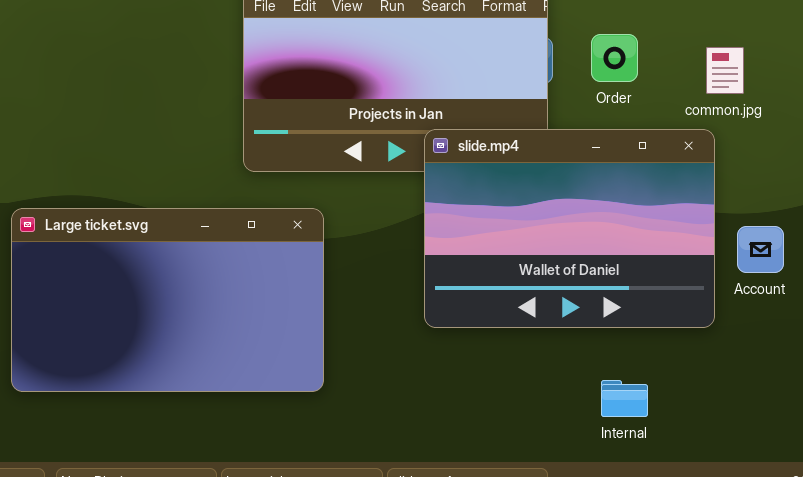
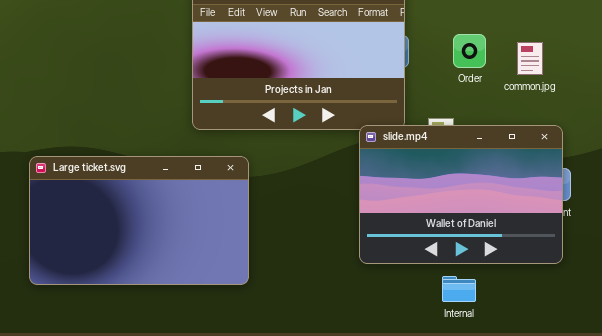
Order: [591,34,638,82] -> [453,34,486,68], moved
slide.mp4: [424,129,715,328] -> [359,125,563,264], moved

